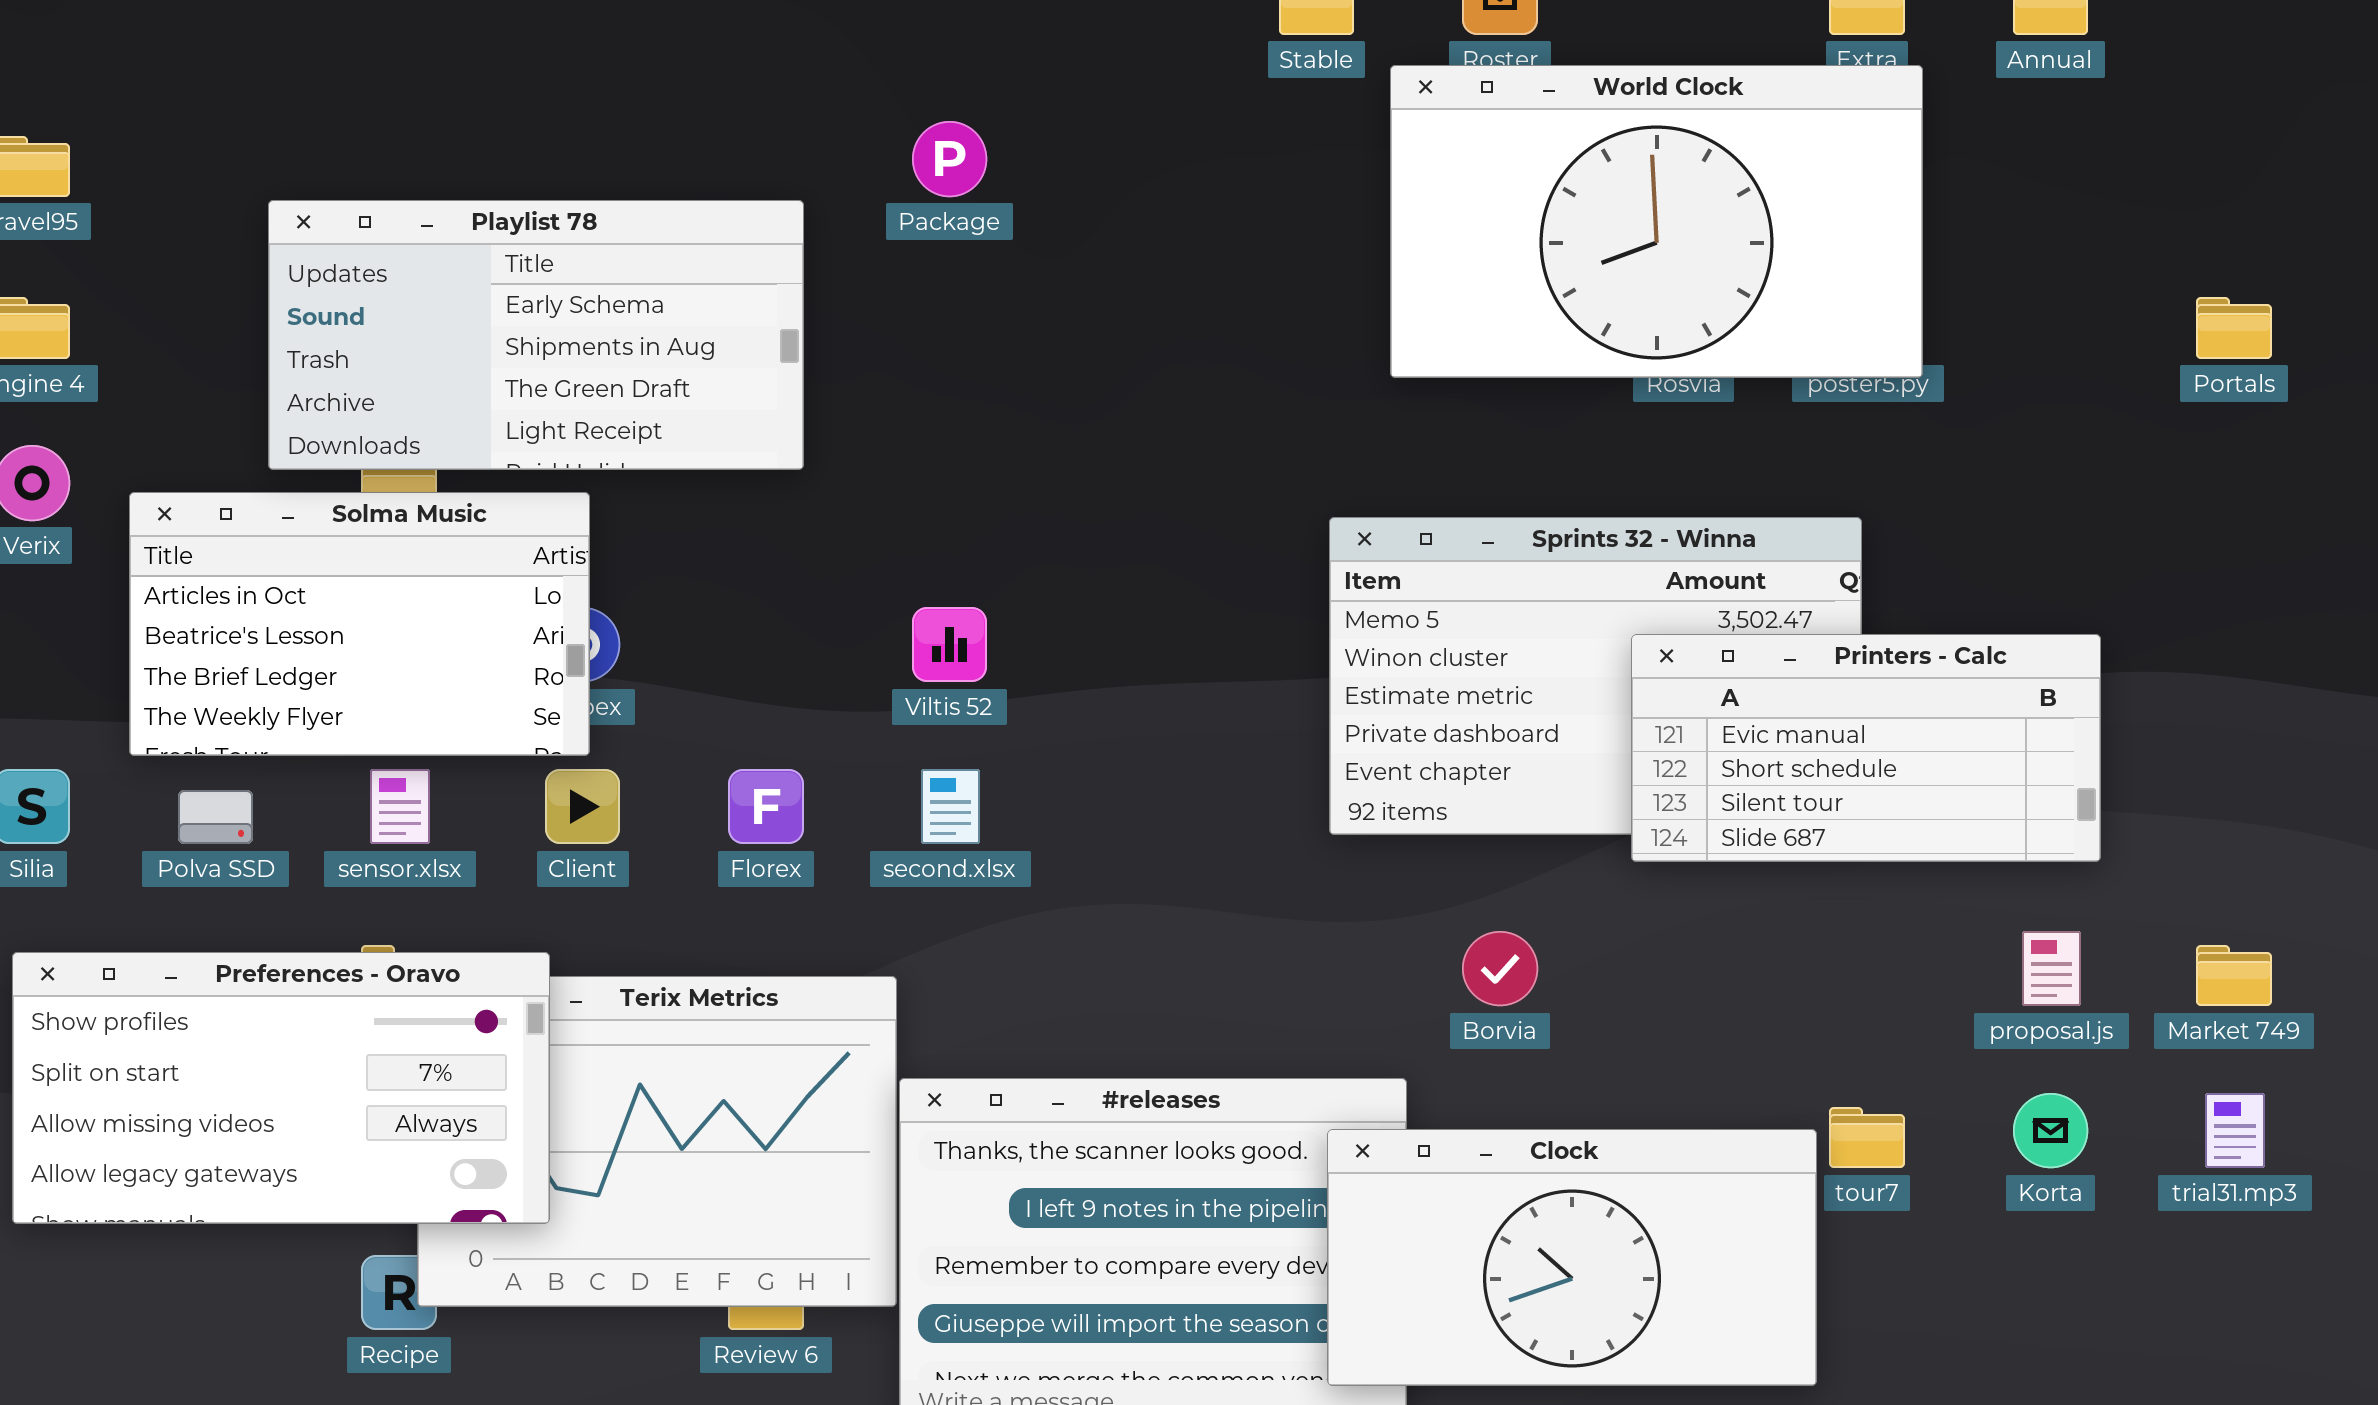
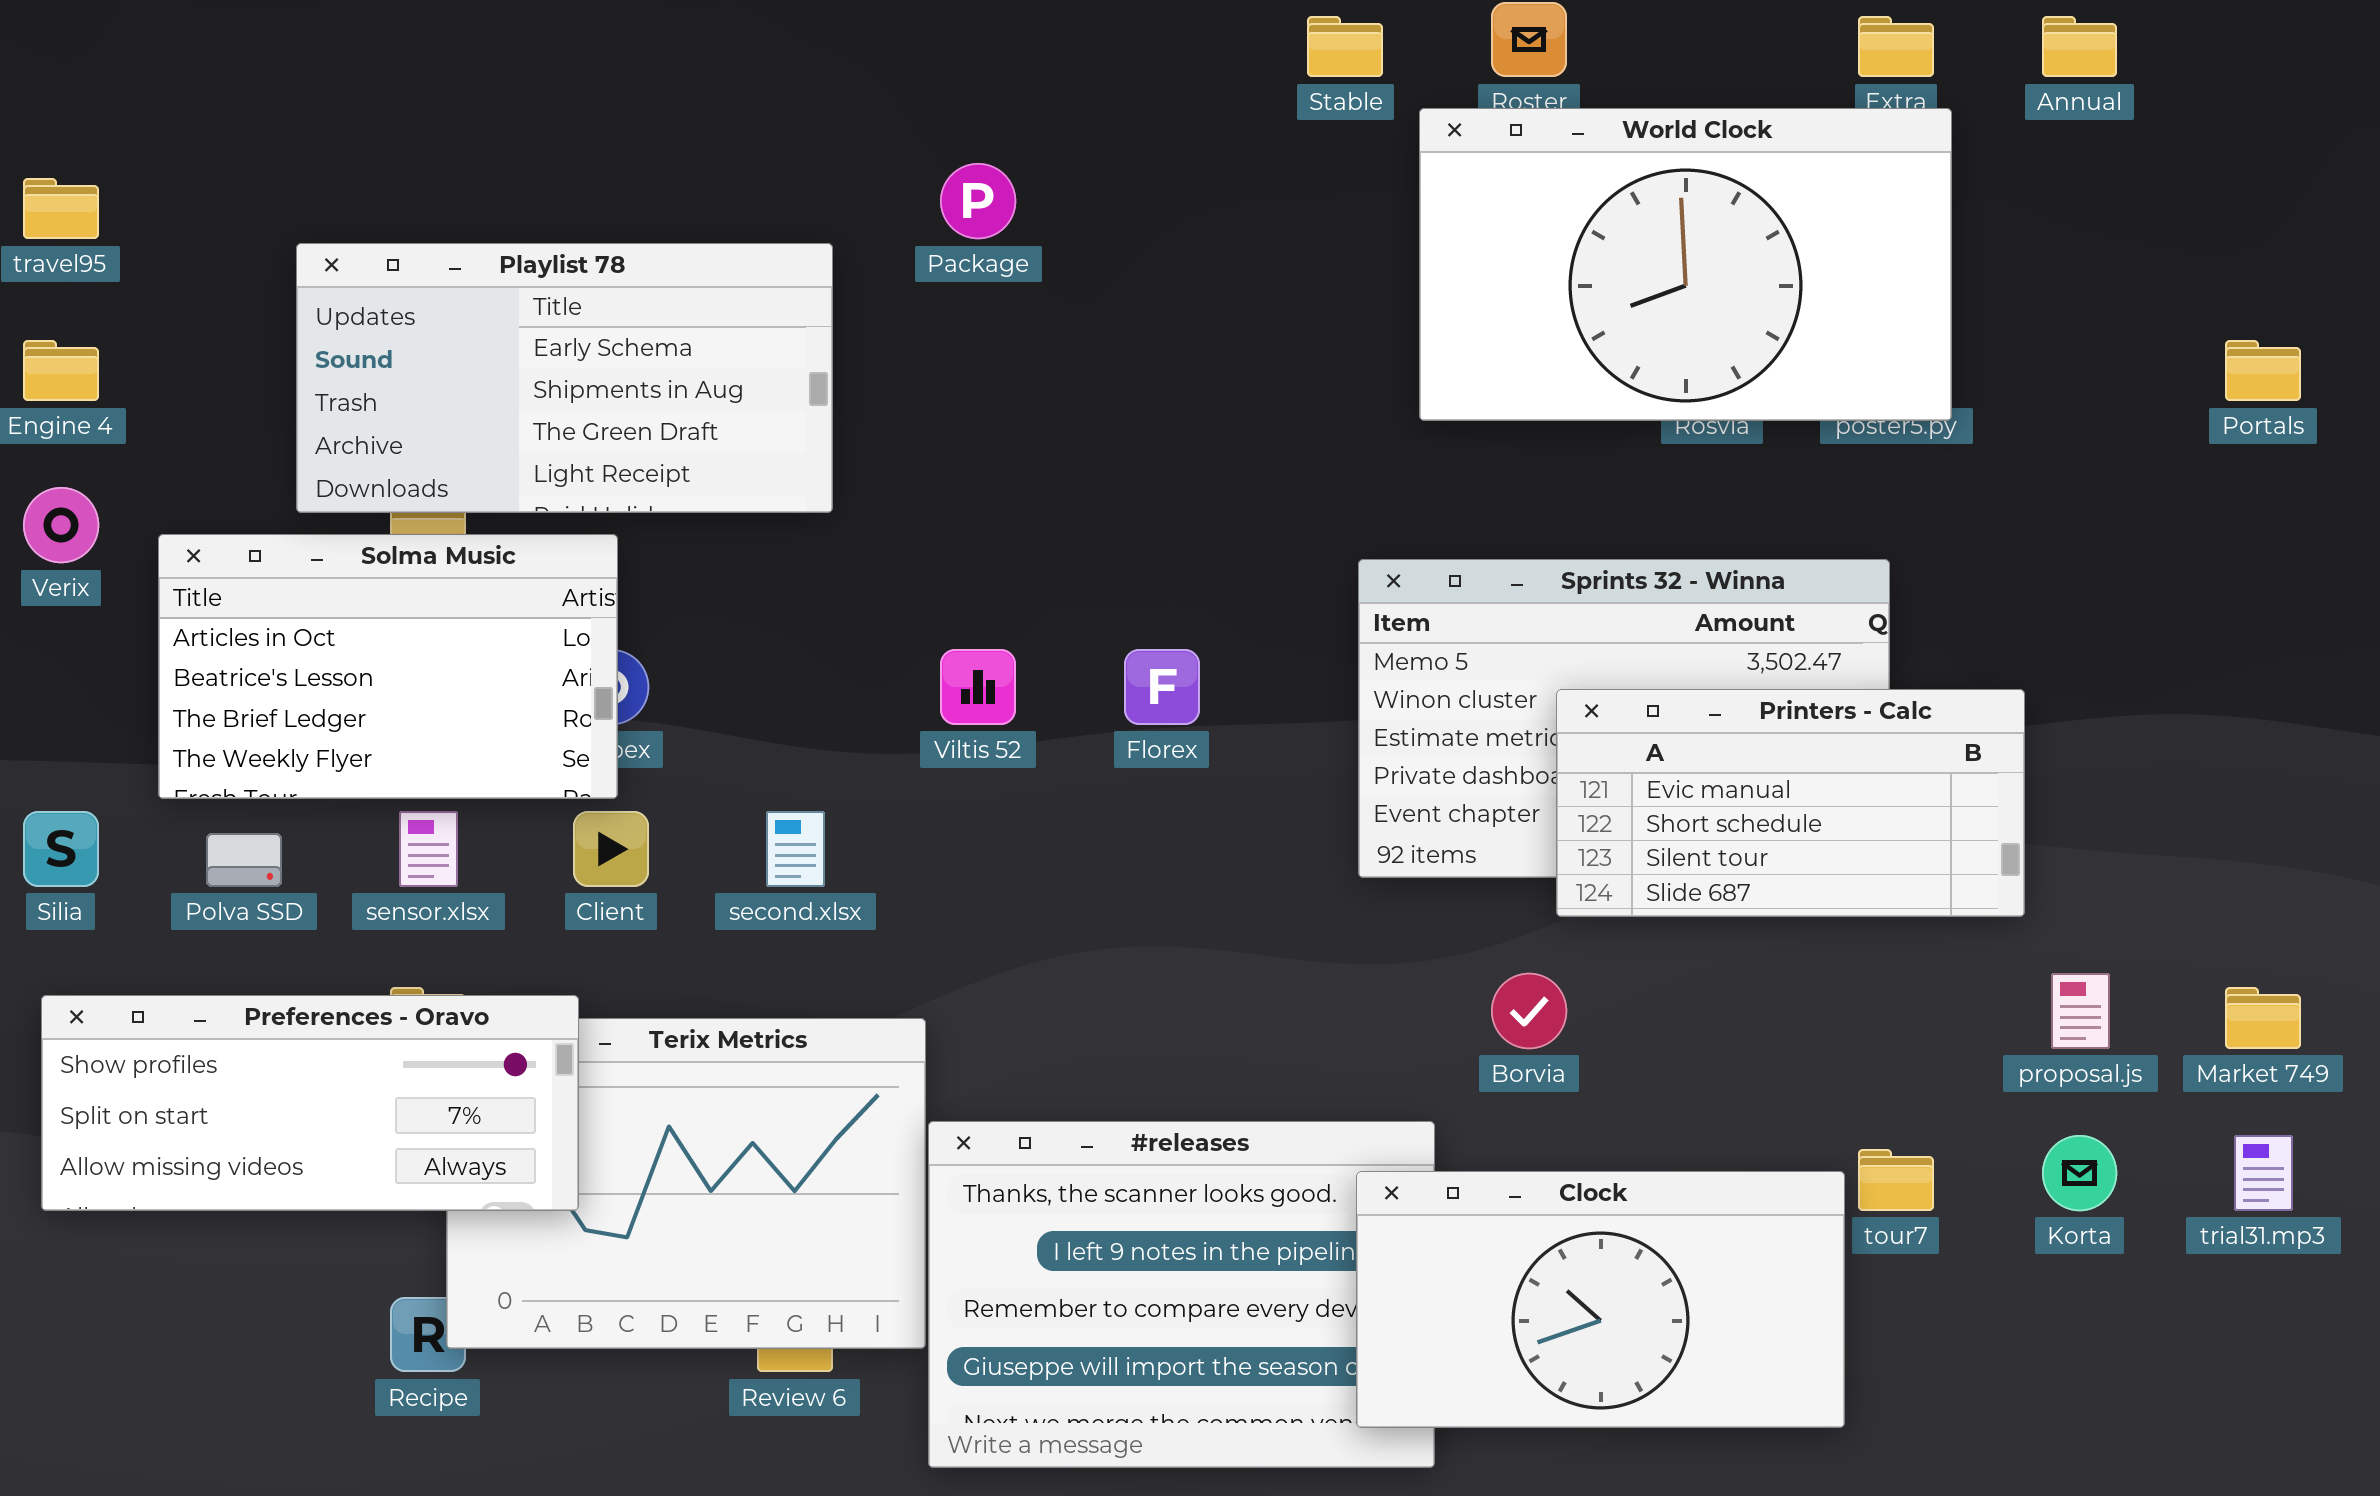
Printers - Calc: [1631,634,2101,862] -> [1556,689,2025,917], moved
Florex: [728,769,804,844] -> [1124,649,1200,725], moved
second.xlsx: [921,769,980,844] -> [766,811,825,887], moved
Preferences - Oravo: [12,952,550,1224] -> [41,995,579,1211], resized

